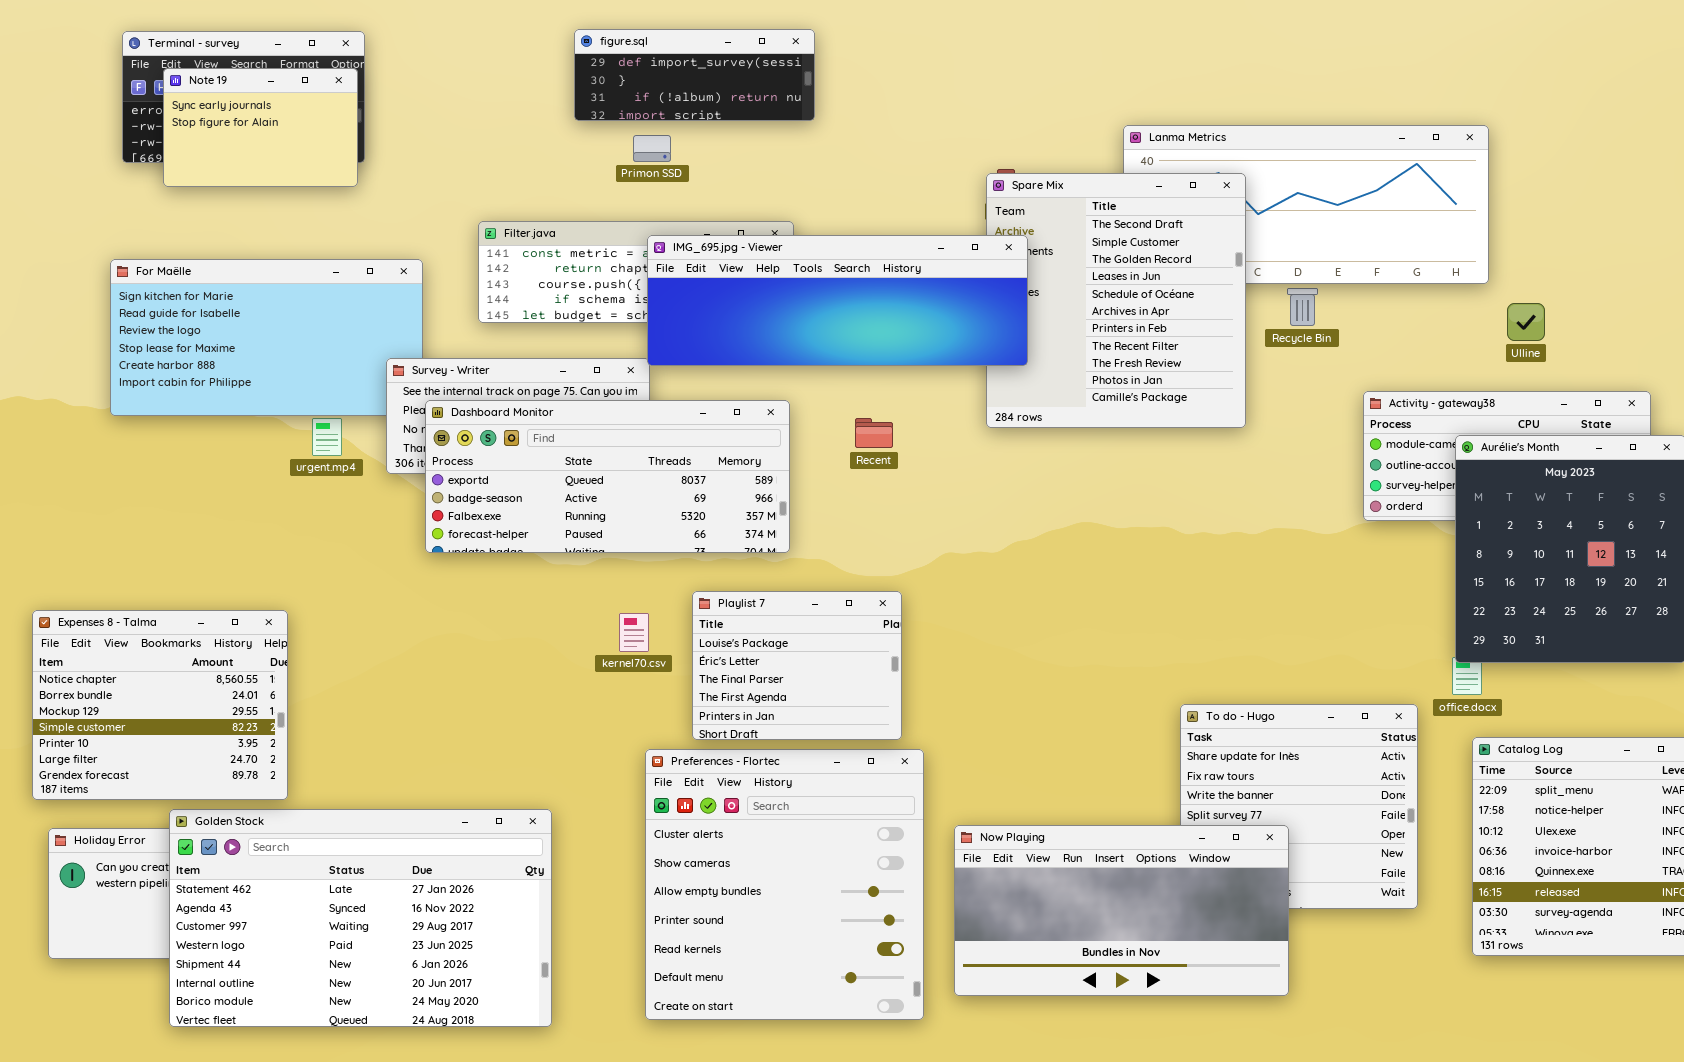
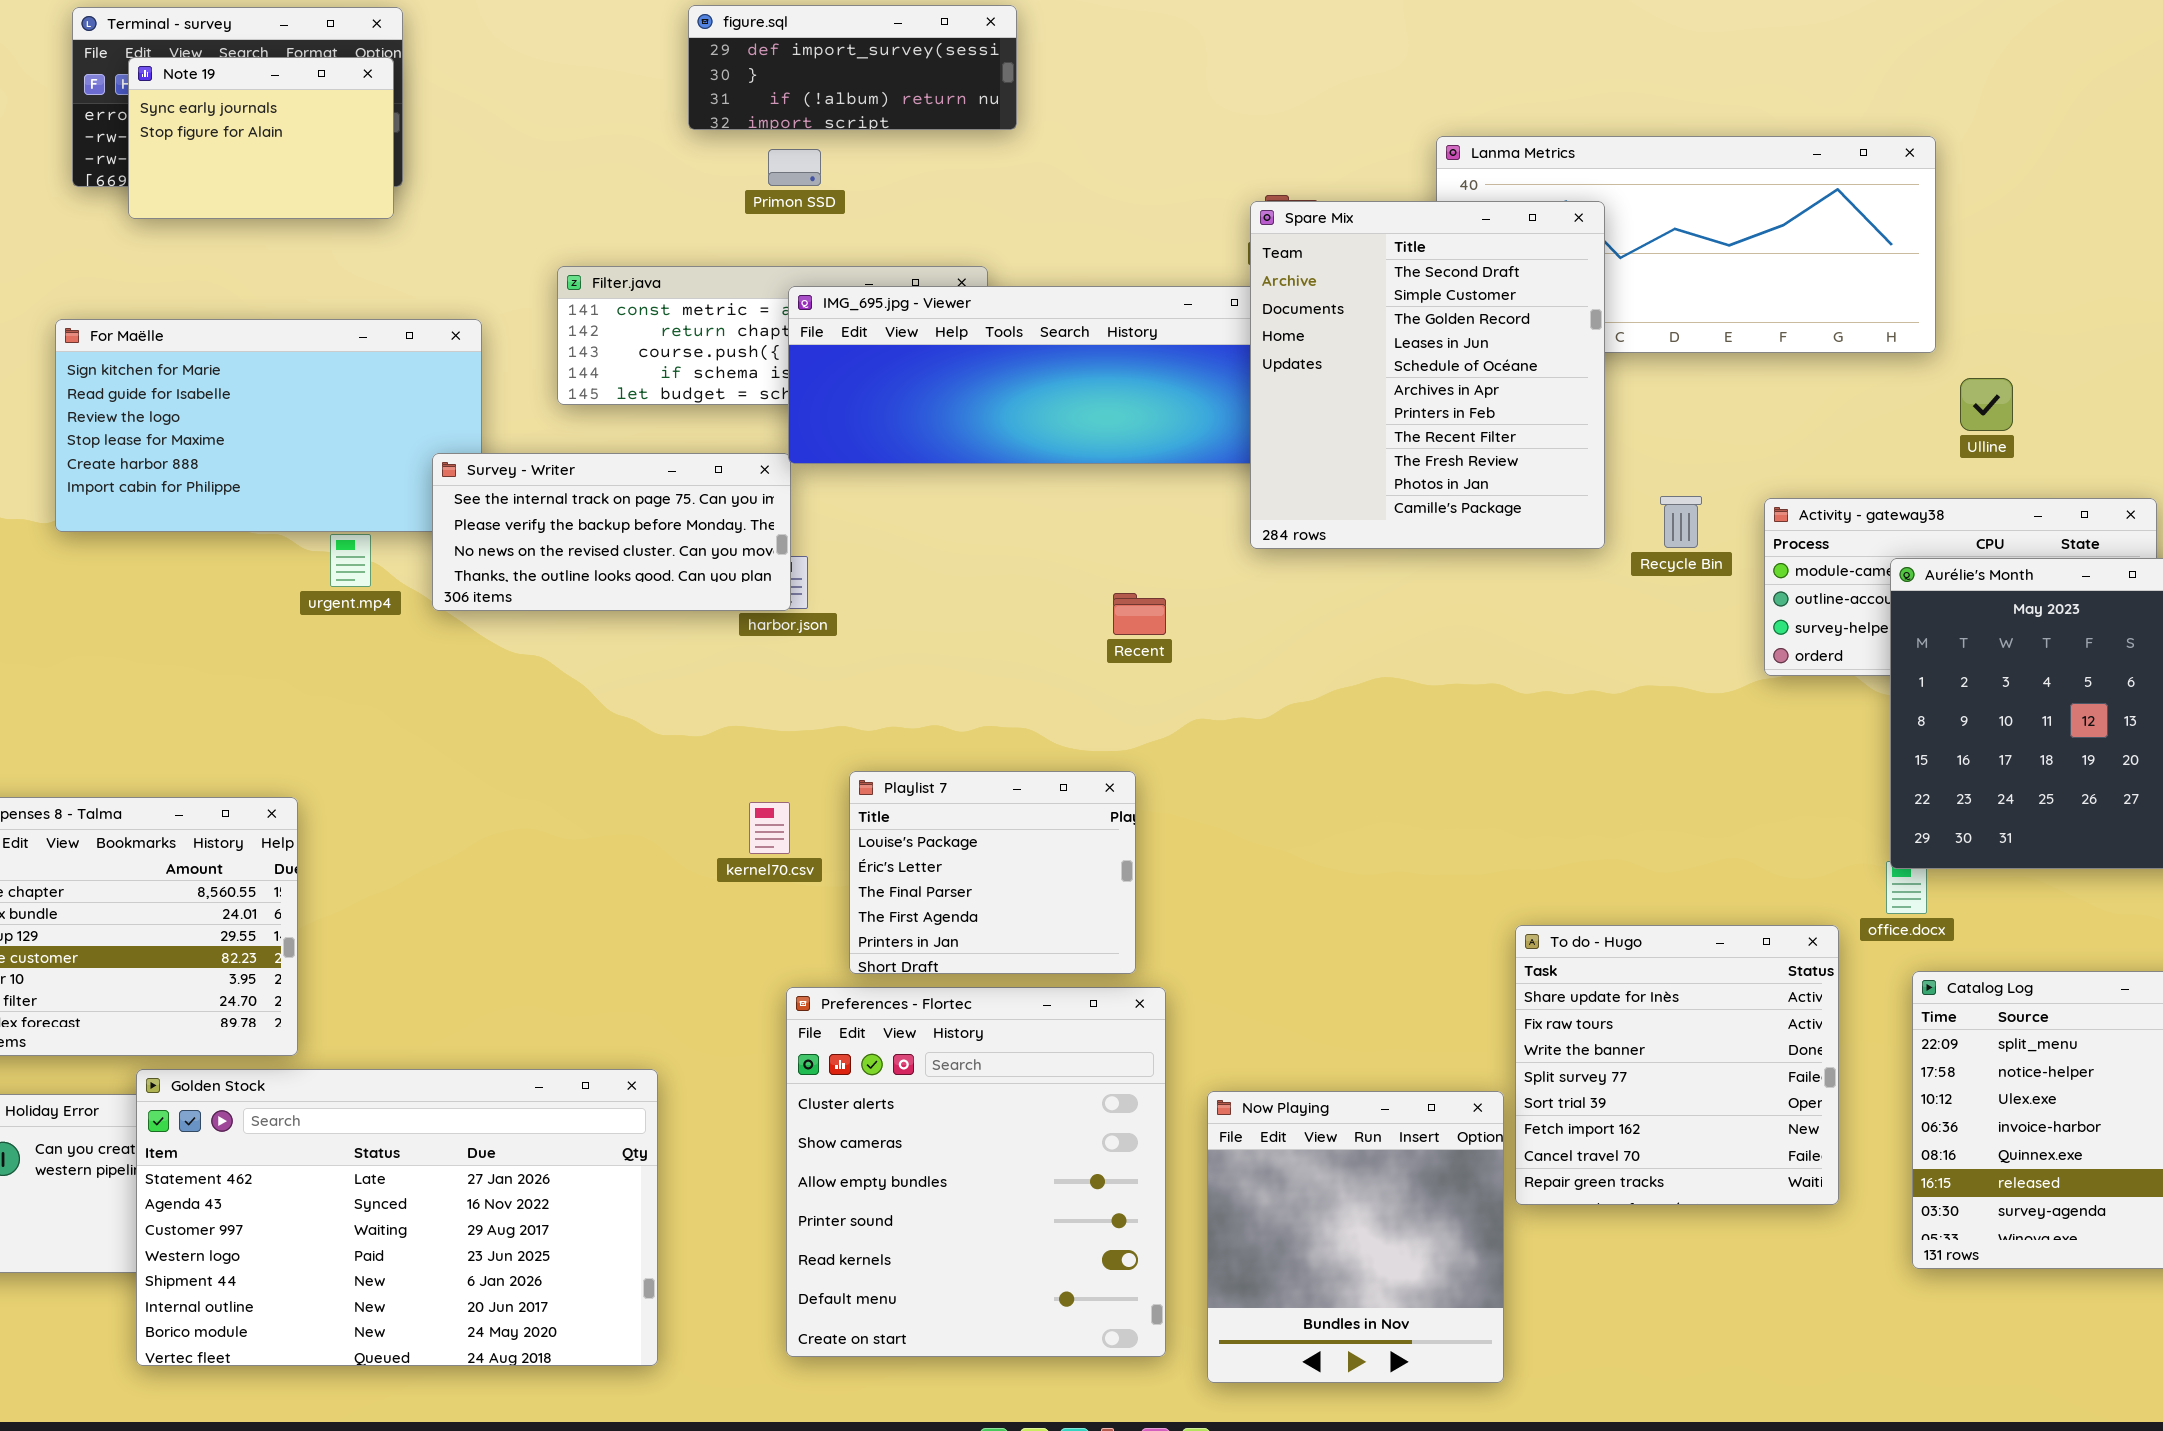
Spare Mix: [986,173,1246,428] -> [1250,201,1605,549], raised
Recycle Bin: [1287,288,1318,326] -> [1660,496,1702,548], moved
Dashboard Monitor: [425,400,790,553] -> none, closed
Recent: [855,418,893,448] -> [1113,593,1166,635], moved
Now Playing: [954,825,1289,996] -> [1207,1091,1504,1383], resized

